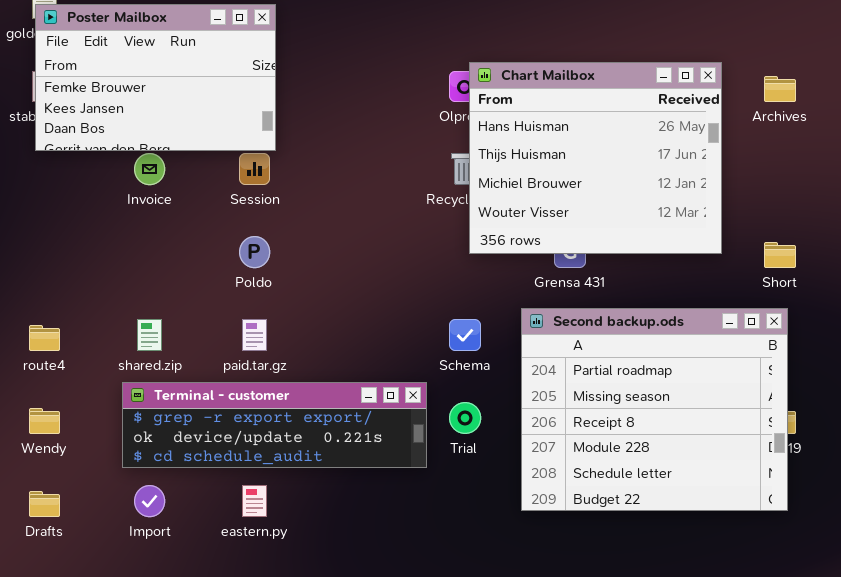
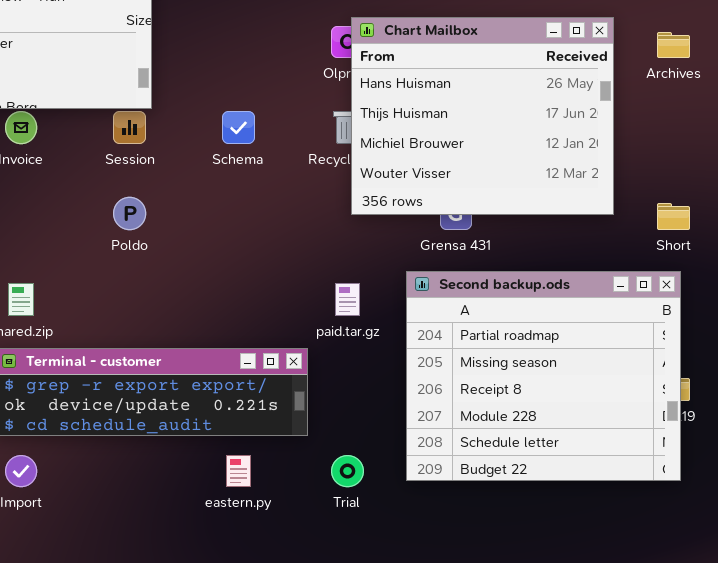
paid.tar.gz: [242,319,267,351] -> [335,283,360,316], moved
Schema: [449,319,481,351] -> [222,111,255,144], moved
Trial: [449,402,481,434] -> [331,455,364,487], moved
eastern.py: [242,485,267,517] -> [226,455,251,487], moved

